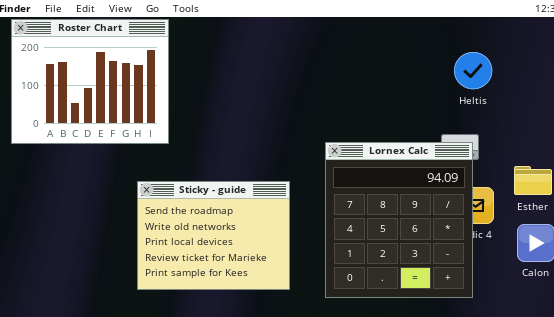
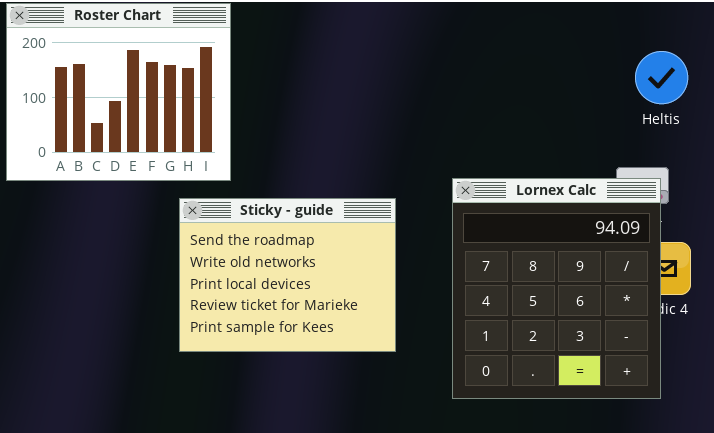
Sticky - guide: [137,181,290,290] -> [179,198,396,352], moved

